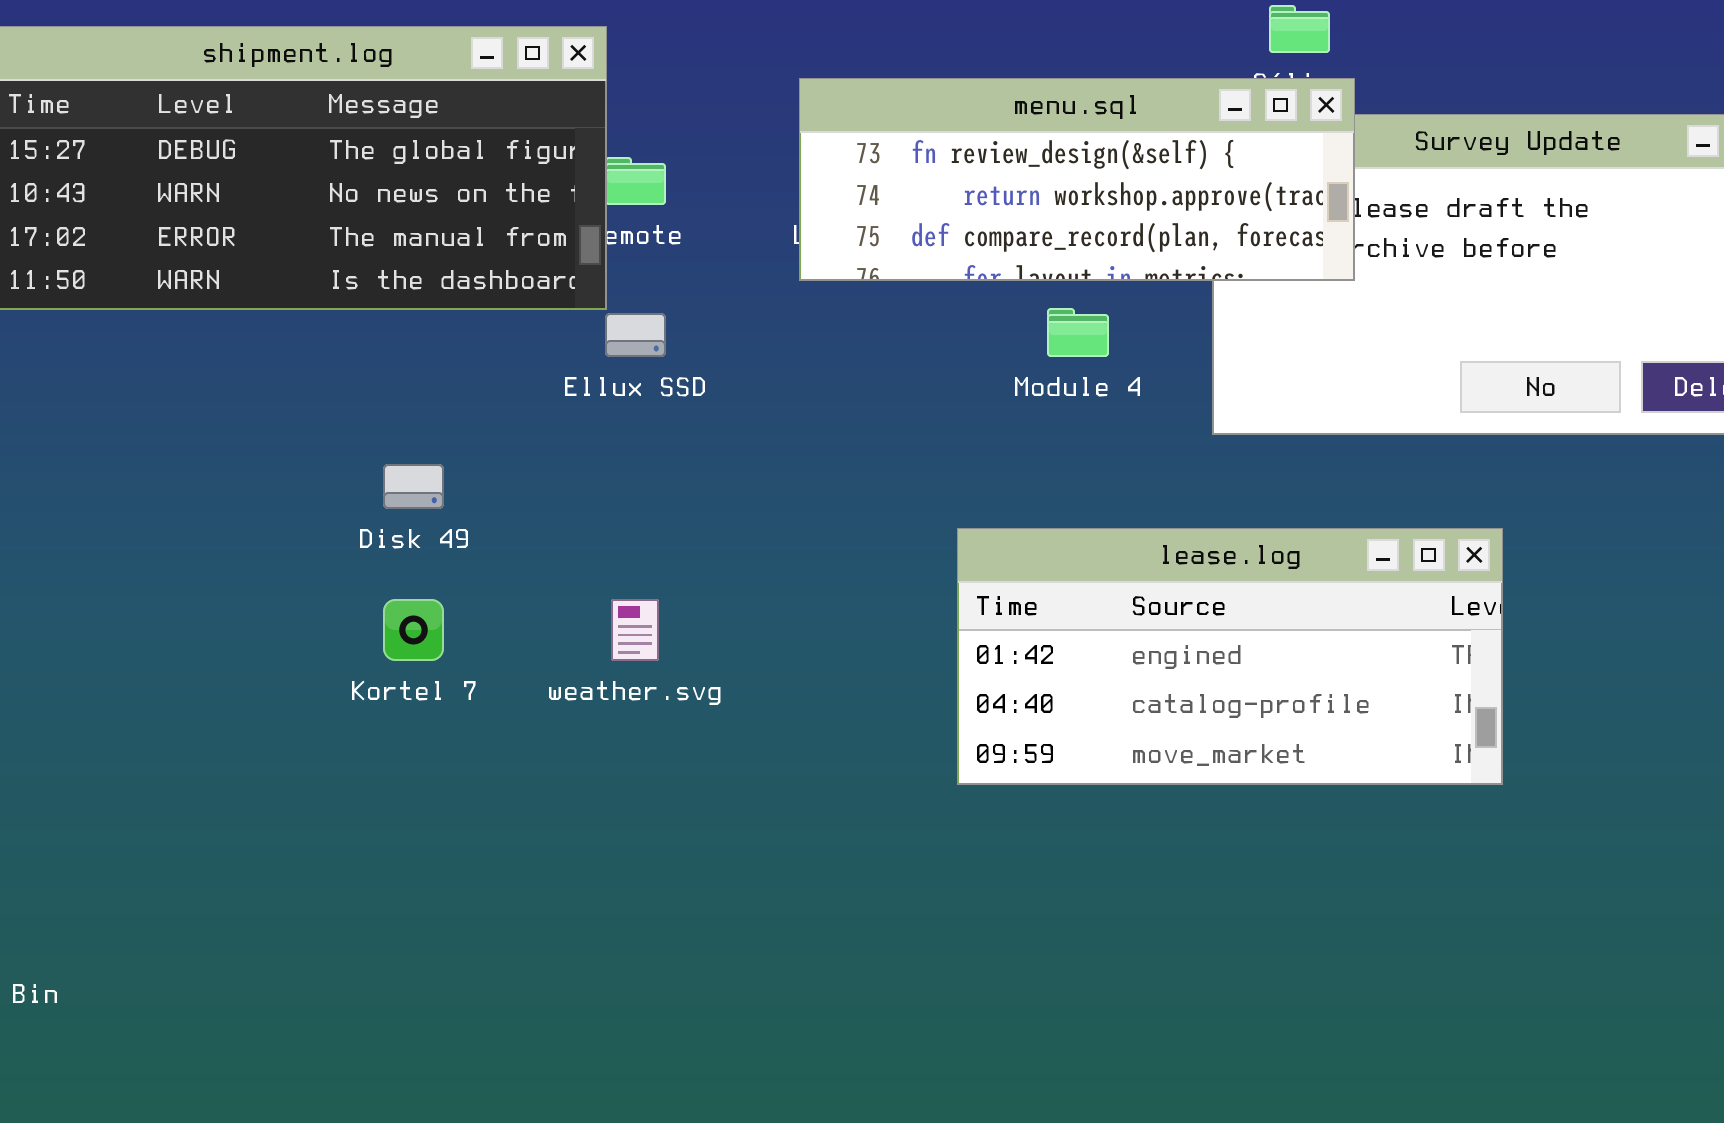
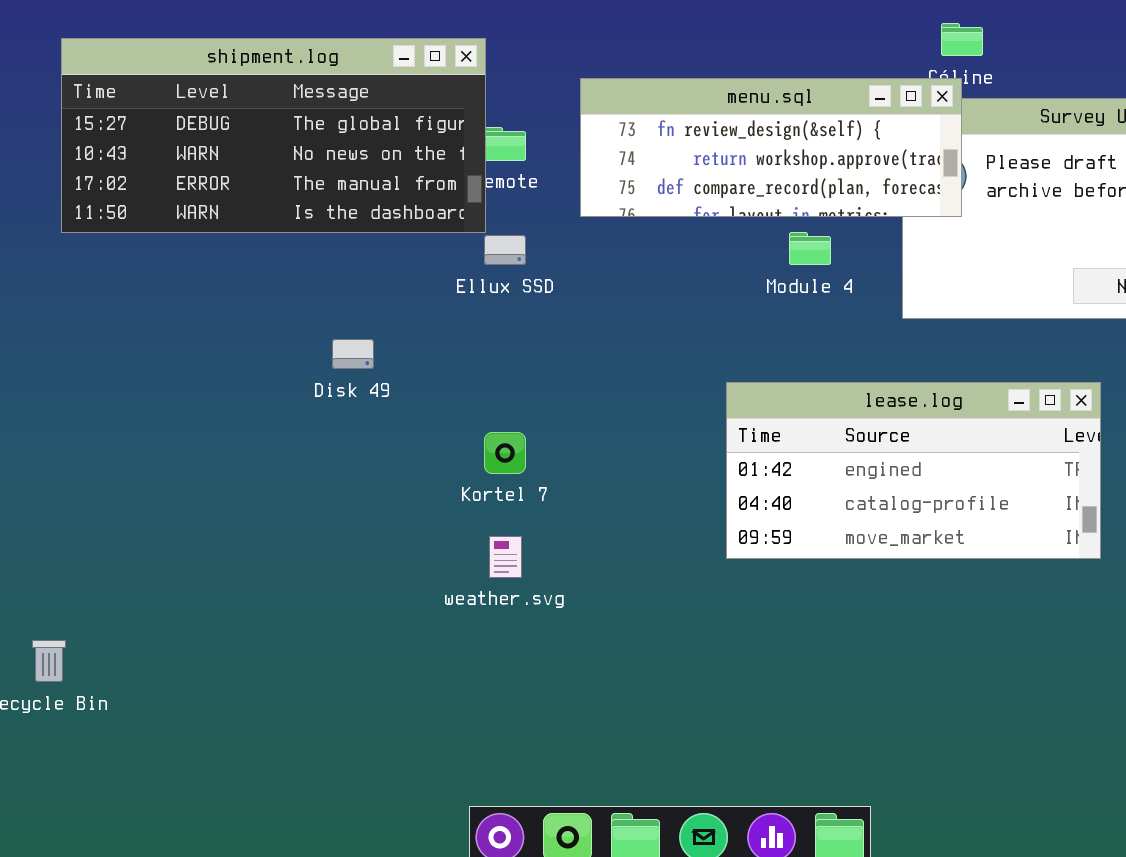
menu.sql: [799,78,1355,281] -> [580,78,962,217], moved
Kortel 7: [383,599,444,661] -> [484,432,526,474], moved
weather.svg: [611,599,659,661] -> [489,536,522,578], moved

